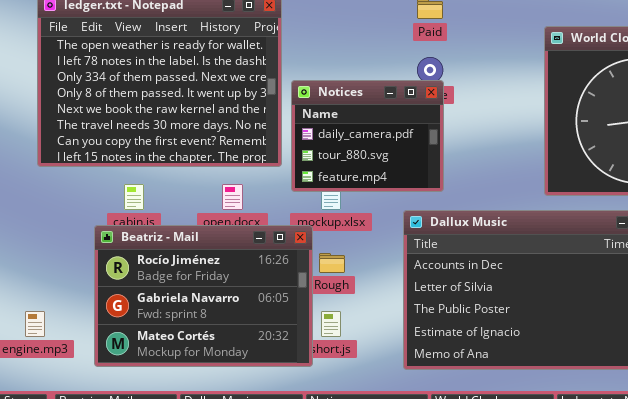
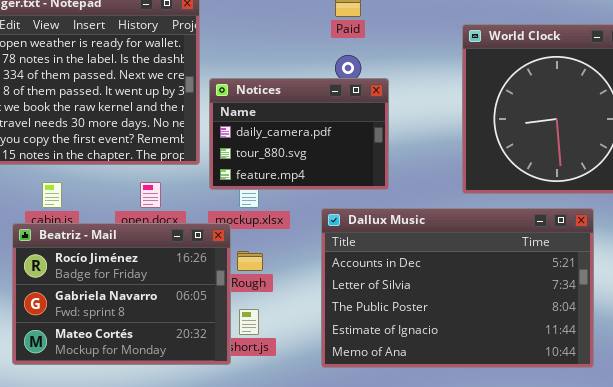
Notices: [291,80,444,192] -> [209,78,389,190], resized

